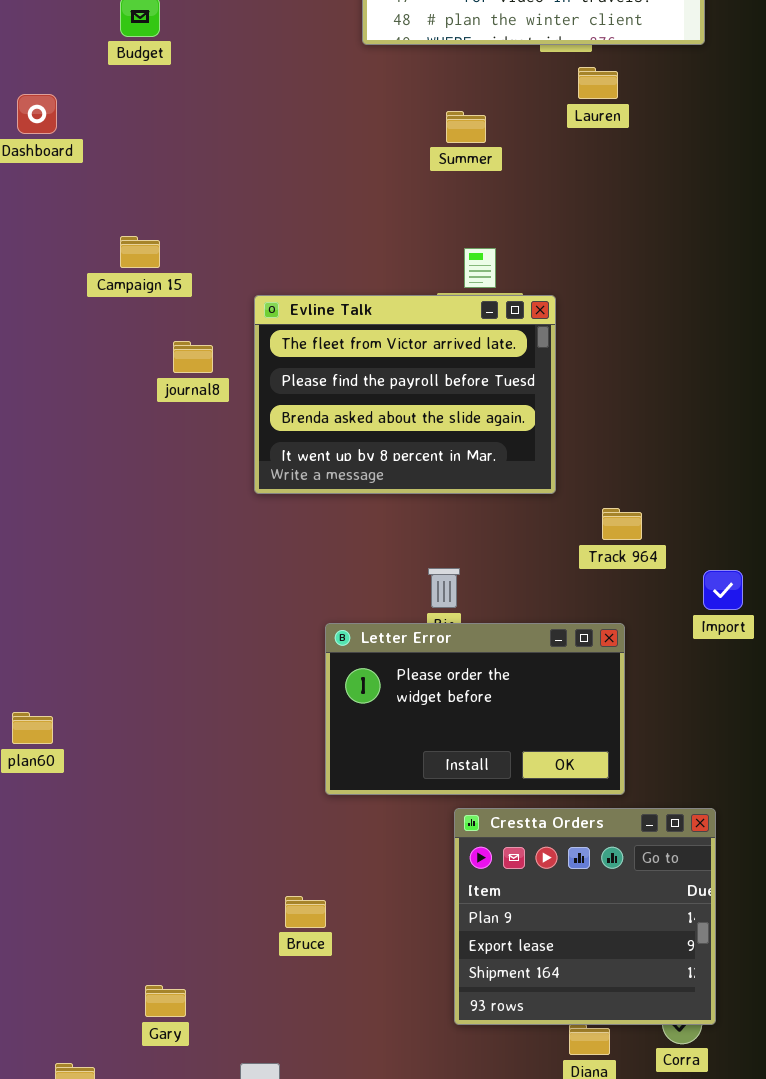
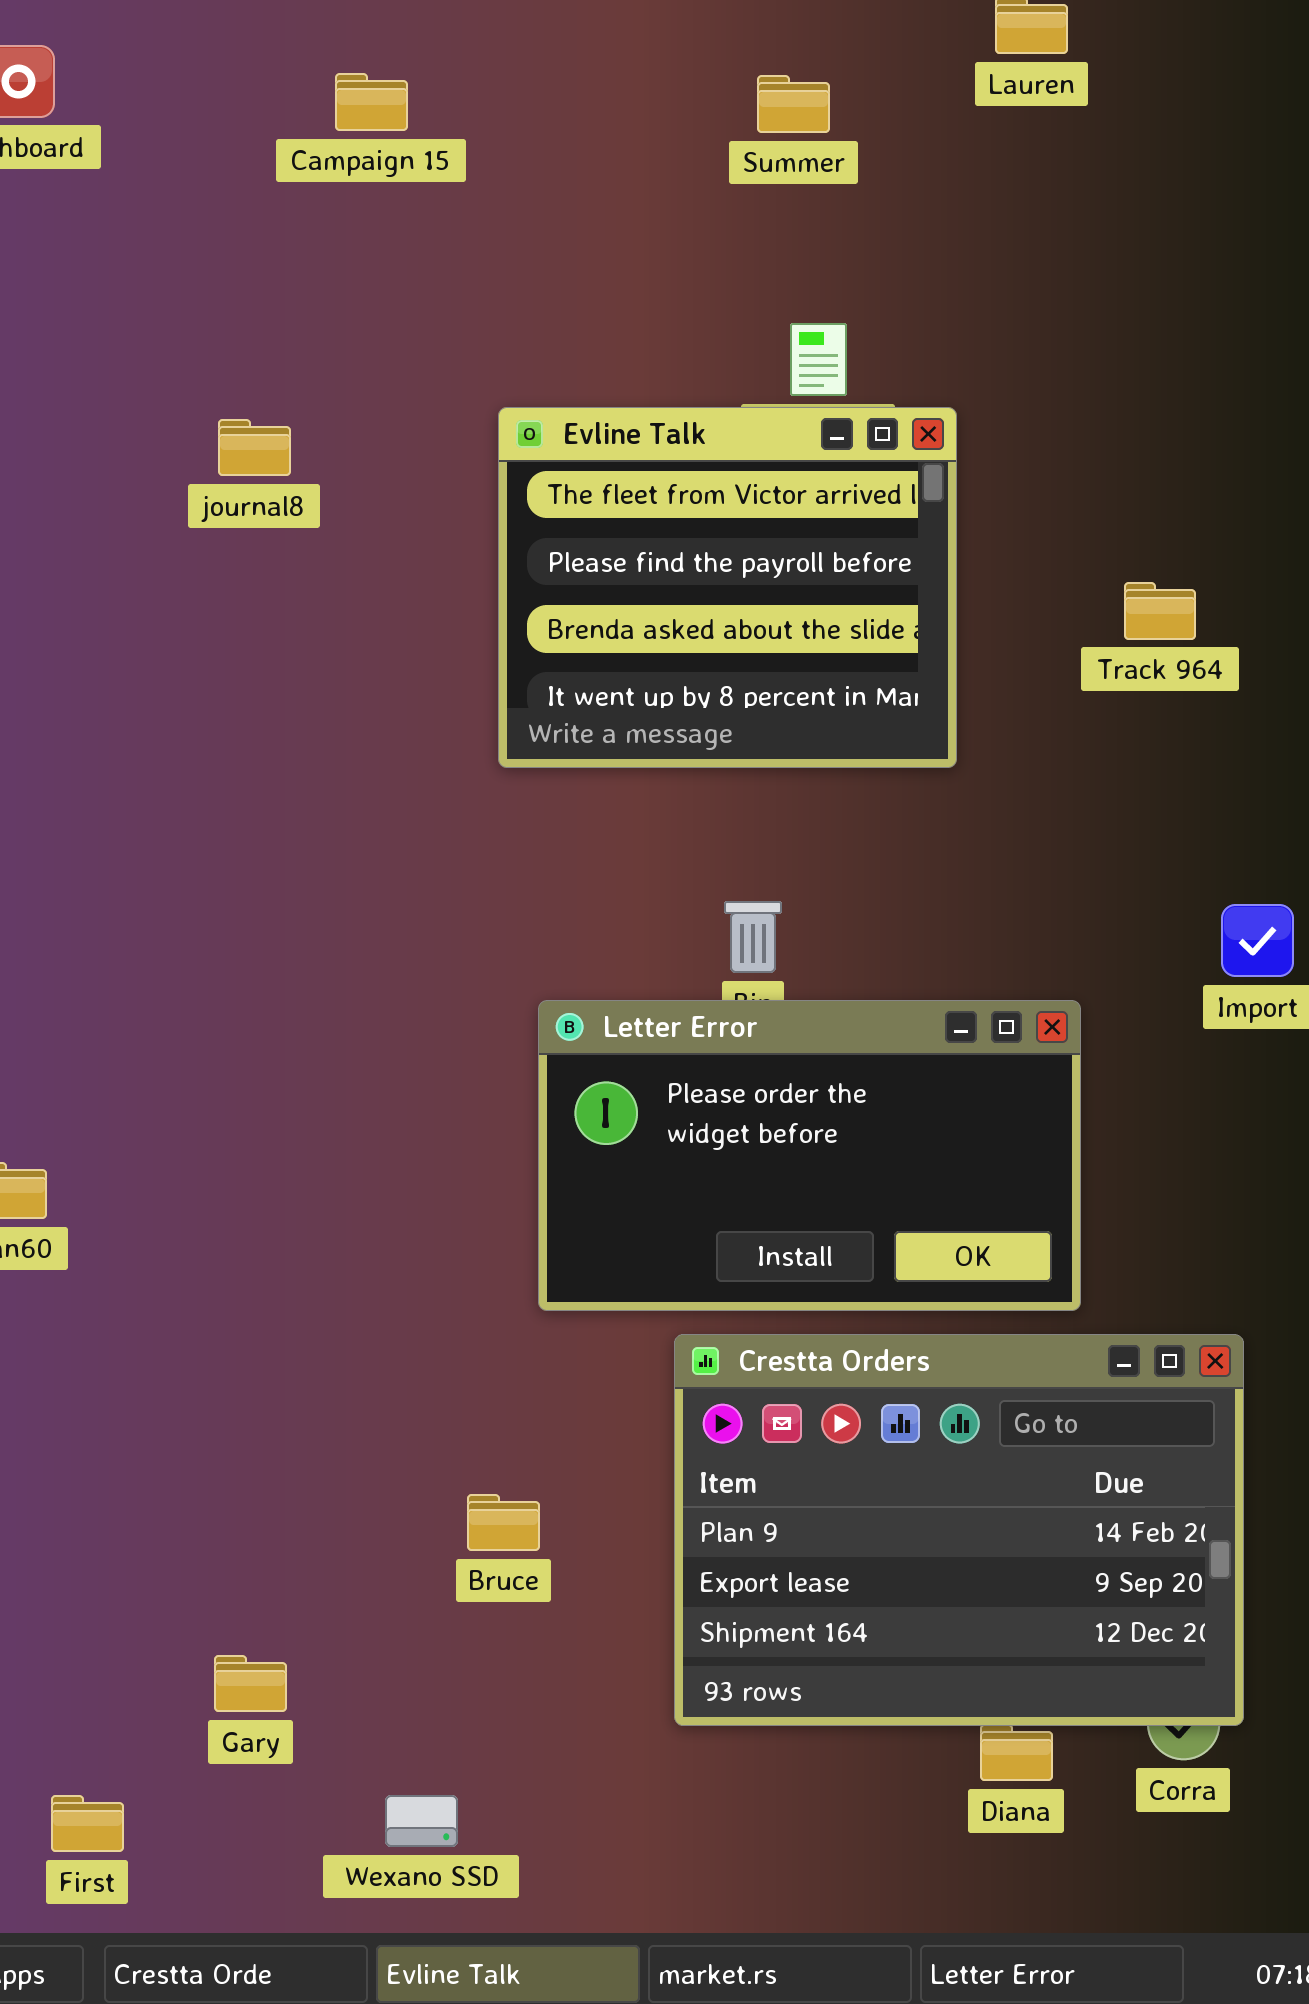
Campaign 15: [120,236,160,268] -> [335,73,408,131], moved
Evline Talk: [254,295,556,494] -> [498,407,957,768], resized
journal8: [173,341,213,373] -> [218,419,291,476], moved
Track 964: [602,508,642,540] -> [1124,582,1196,640], moved
Crestta Orders: [454,808,716,1025] -> [674,1334,1244,1726], resized

